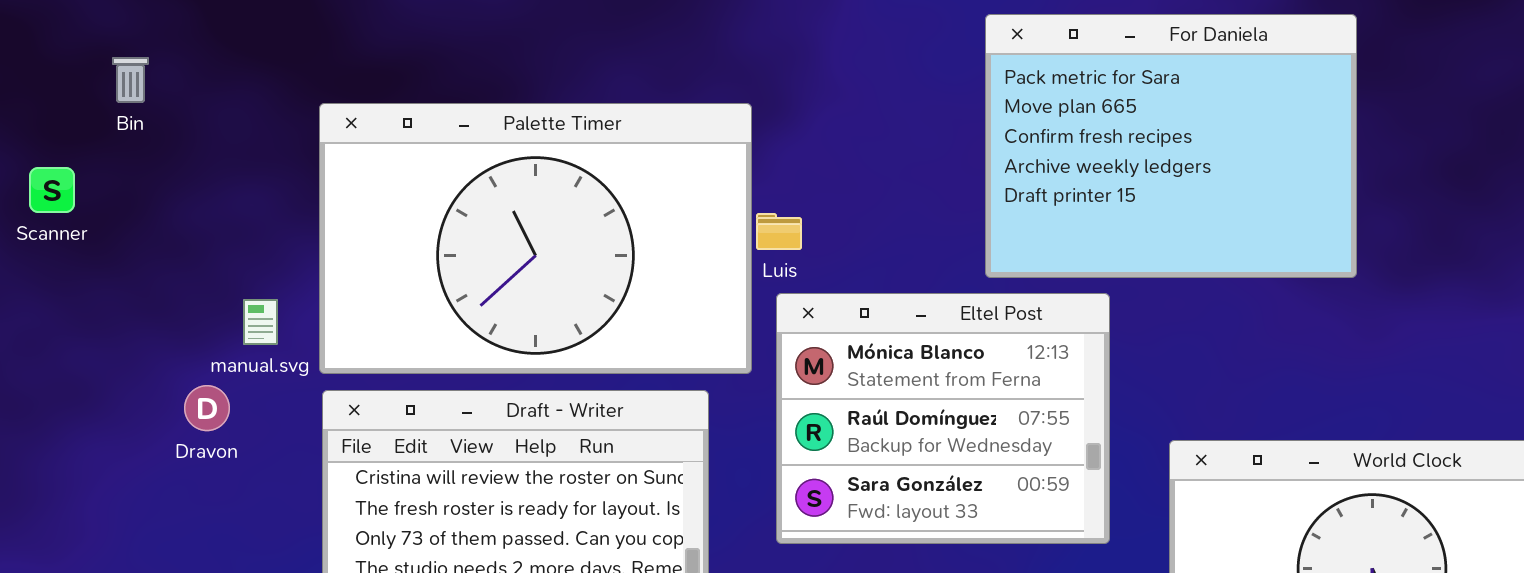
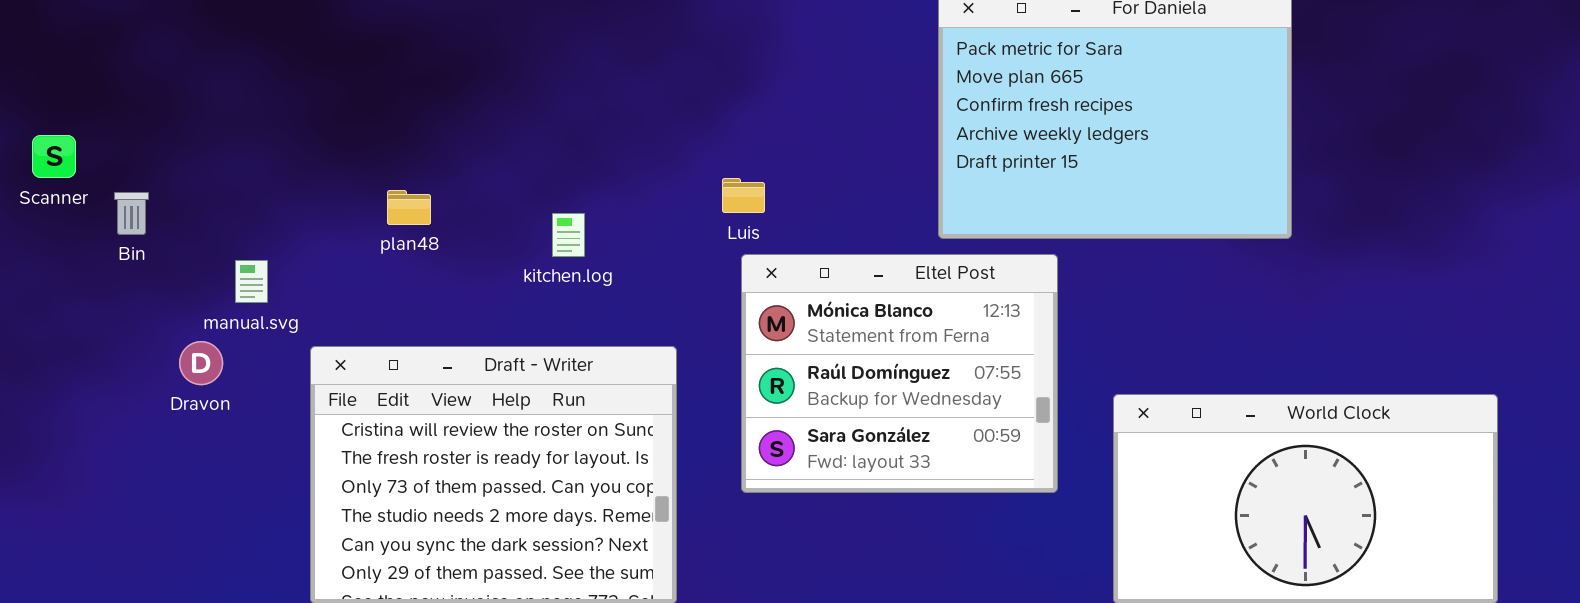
Bin: [112,57,149,103] -> [114,192,149,235], moved
Palette Timer: [319,103,752,374] -> none, closed

